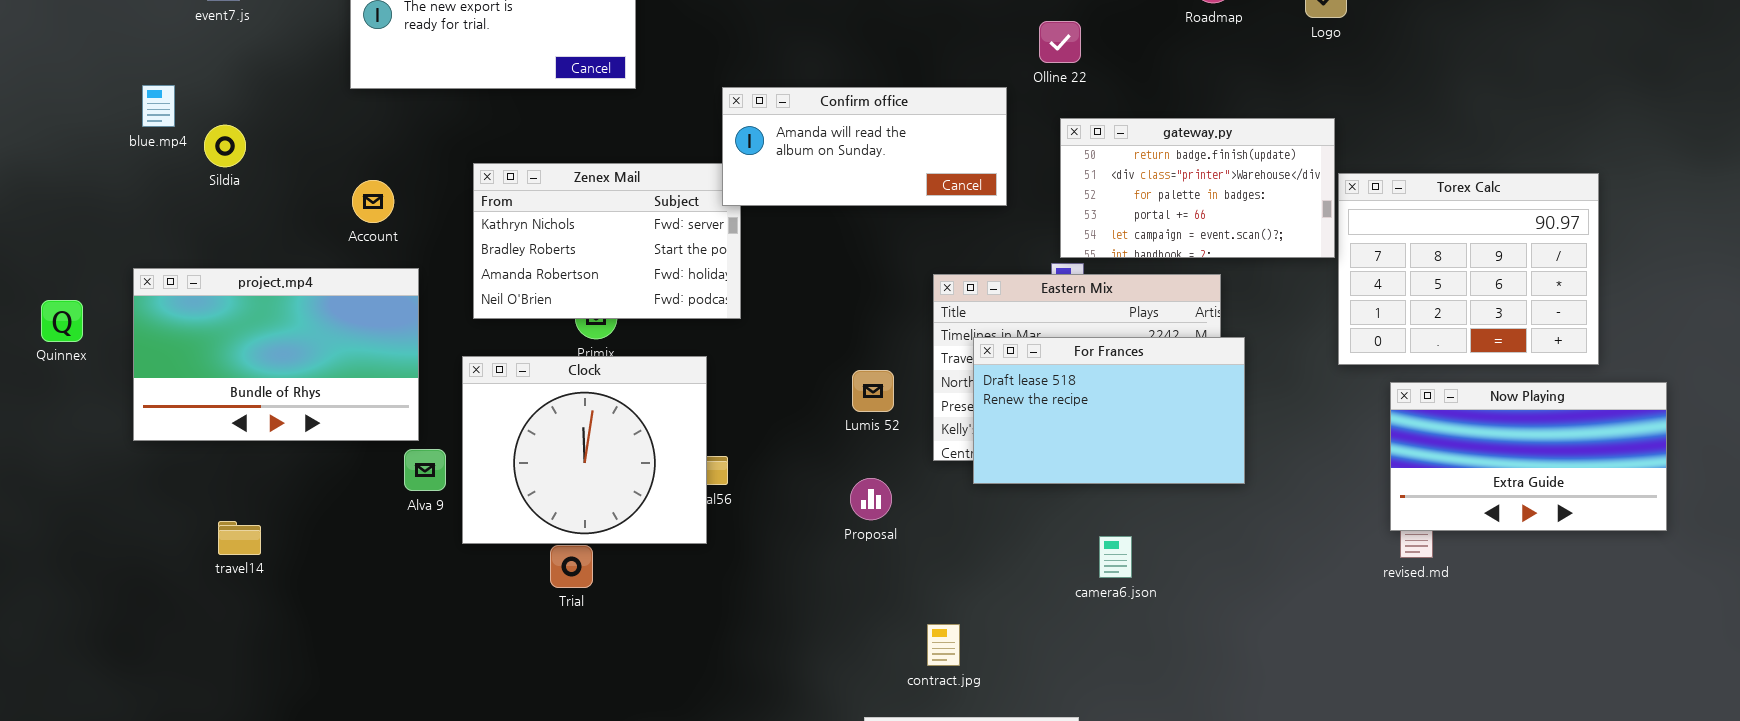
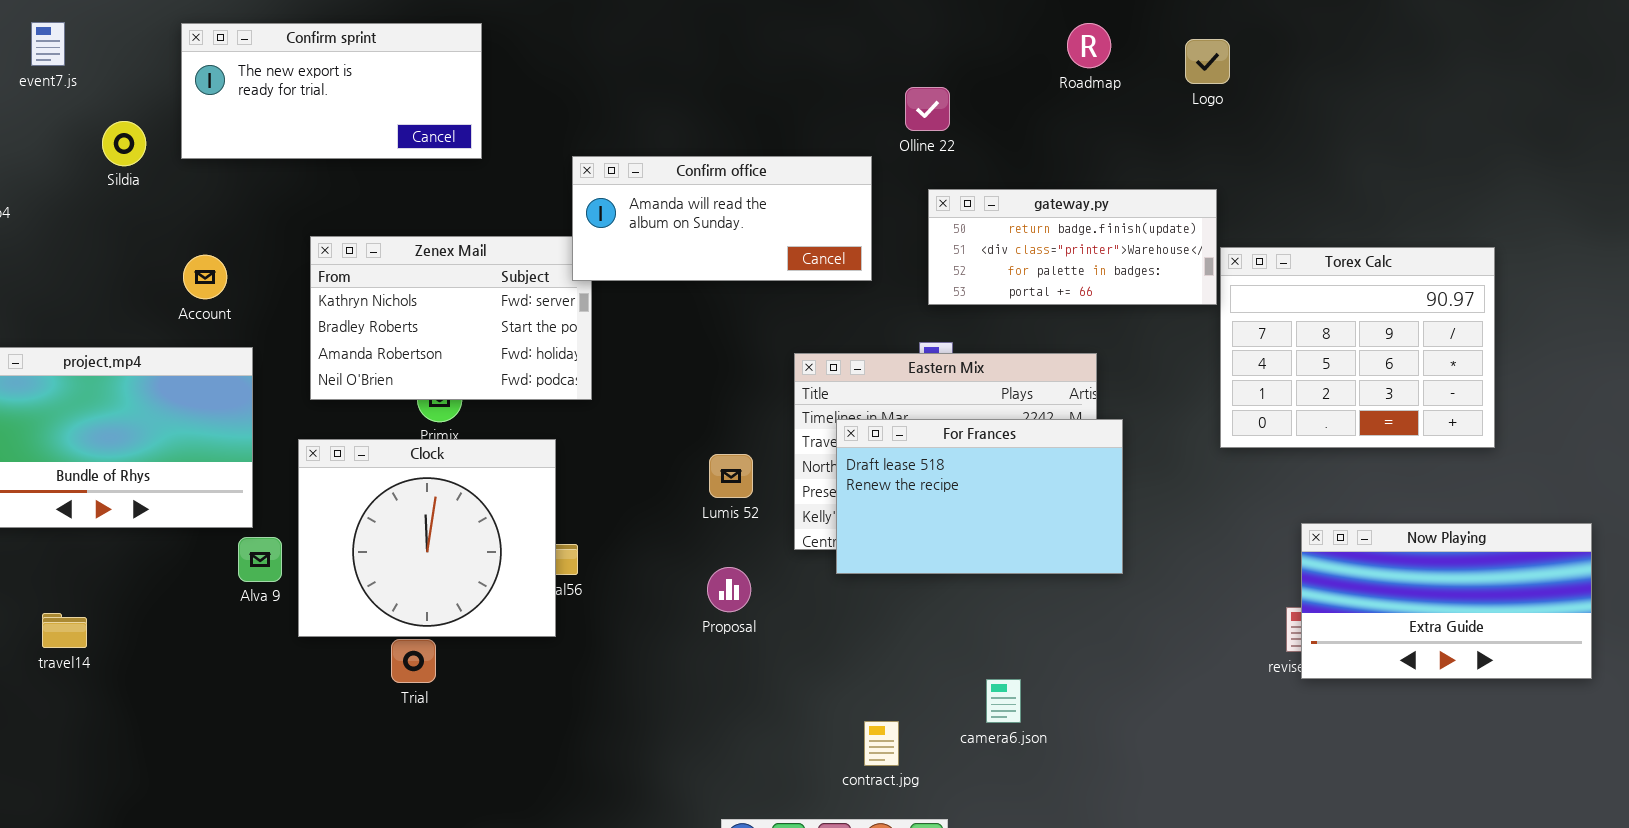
gateway.py: [1060,118,1335,258] -> [928,189,1217,305], resized
Sildia: [204,125,246,167] -> [102,121,146,166], moved
Now Playing: [1390,382,1667,531] -> [1301,523,1592,679], moved
camera6.json: [1099,536,1132,578] -> [986,679,1021,723], moved
contract.jpg: [927,624,960,666] -> [864,721,899,766], moved

